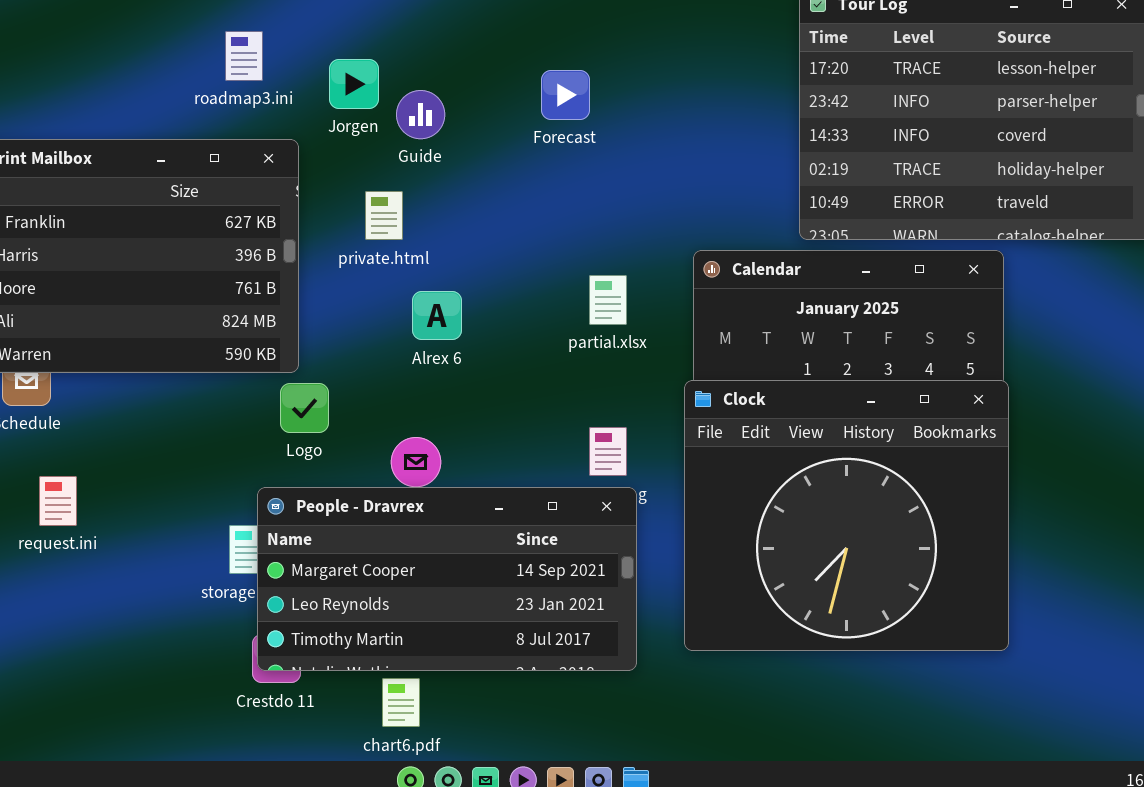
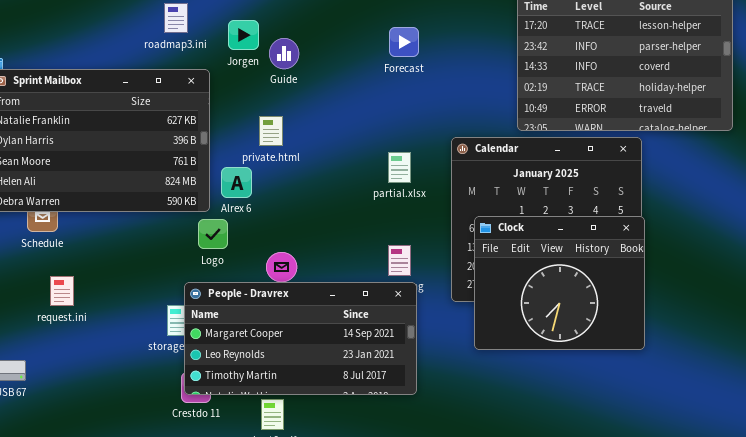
Forecast: [541,70,590,120] -> [389,27,419,57], moved
private.html: [365,191,403,240] -> [259,116,283,146], moved
Alrex 6: [412,291,462,340] -> [221,167,252,198], moved
Clock: [684,380,1009,651] -> [474,216,645,350], resized

